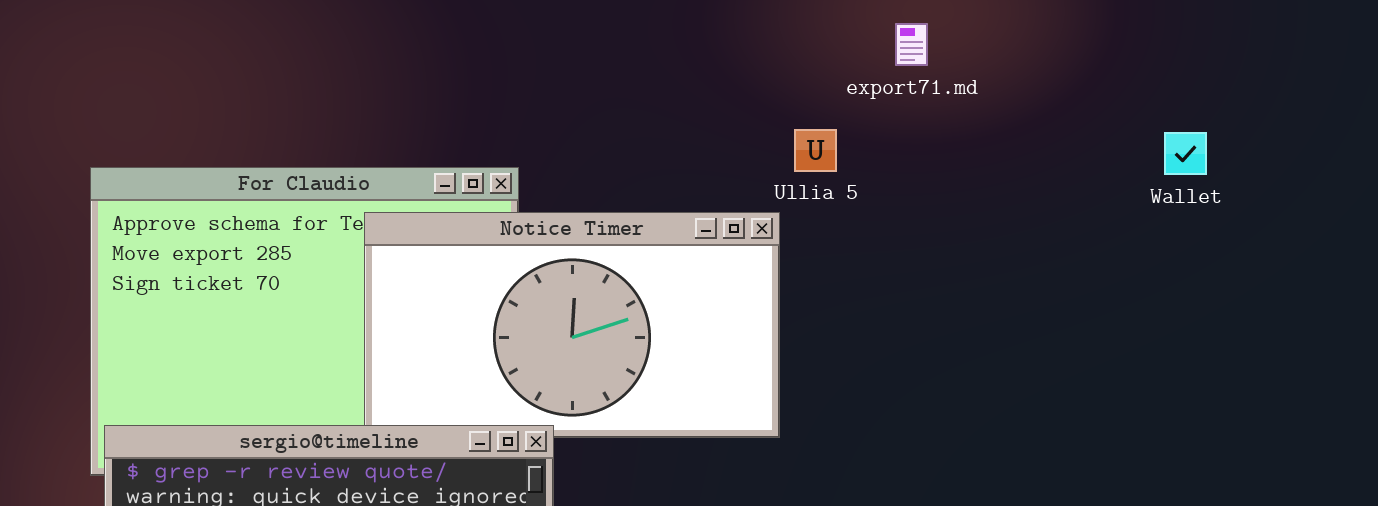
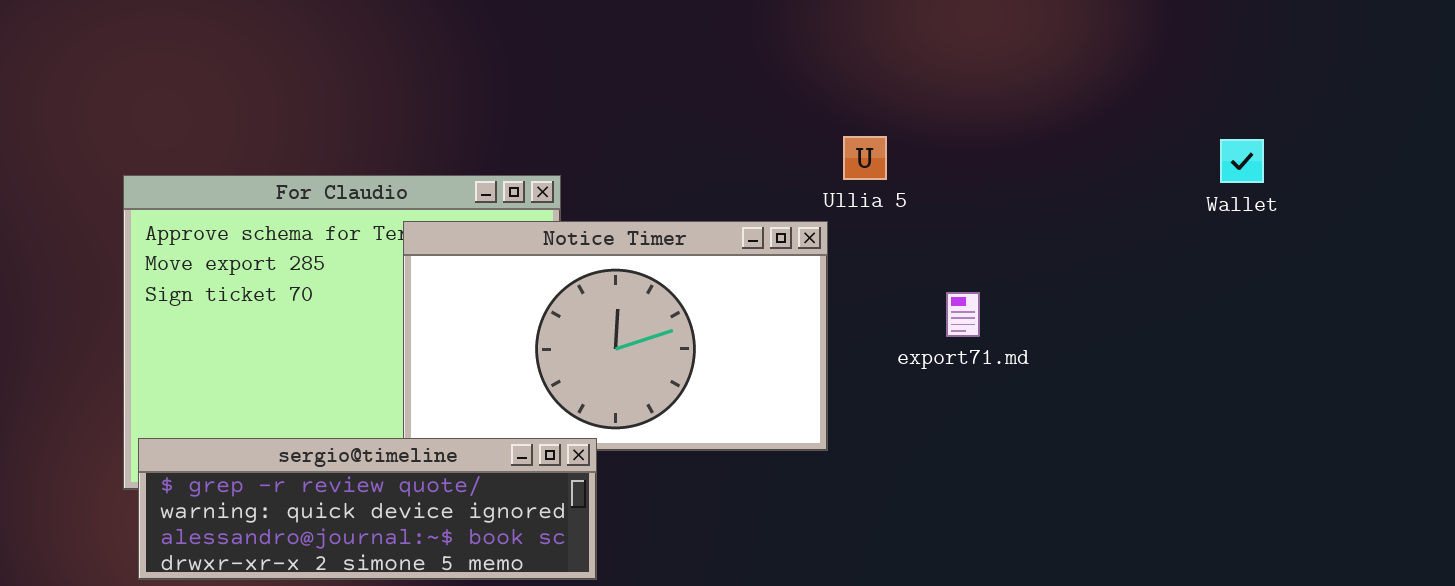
export71.md: [895,23,928,66] -> [946,292,980,337], moved

